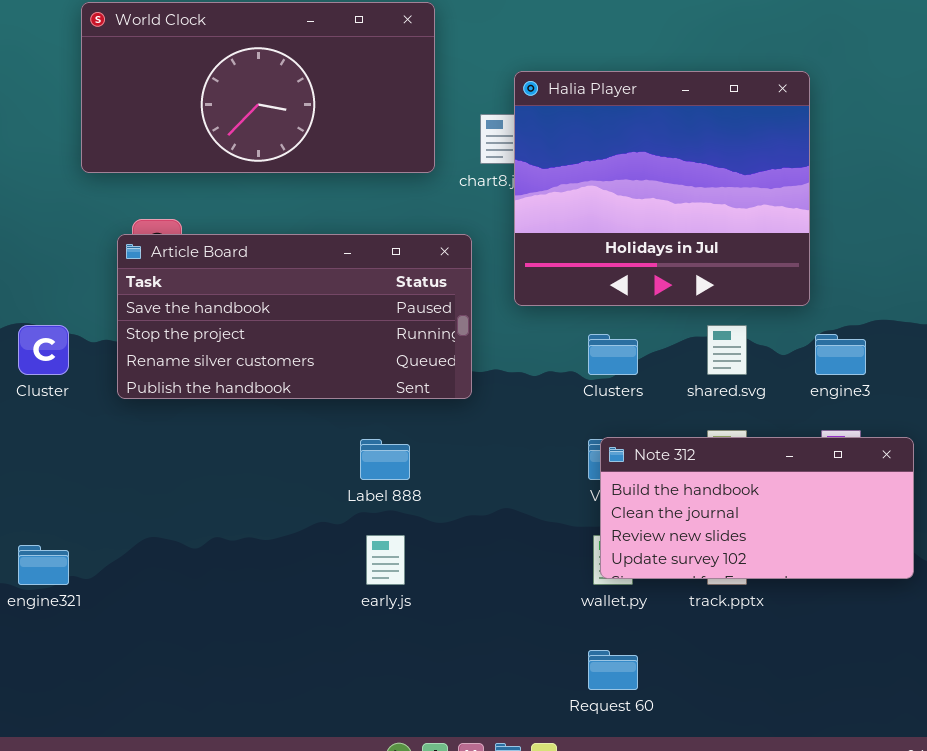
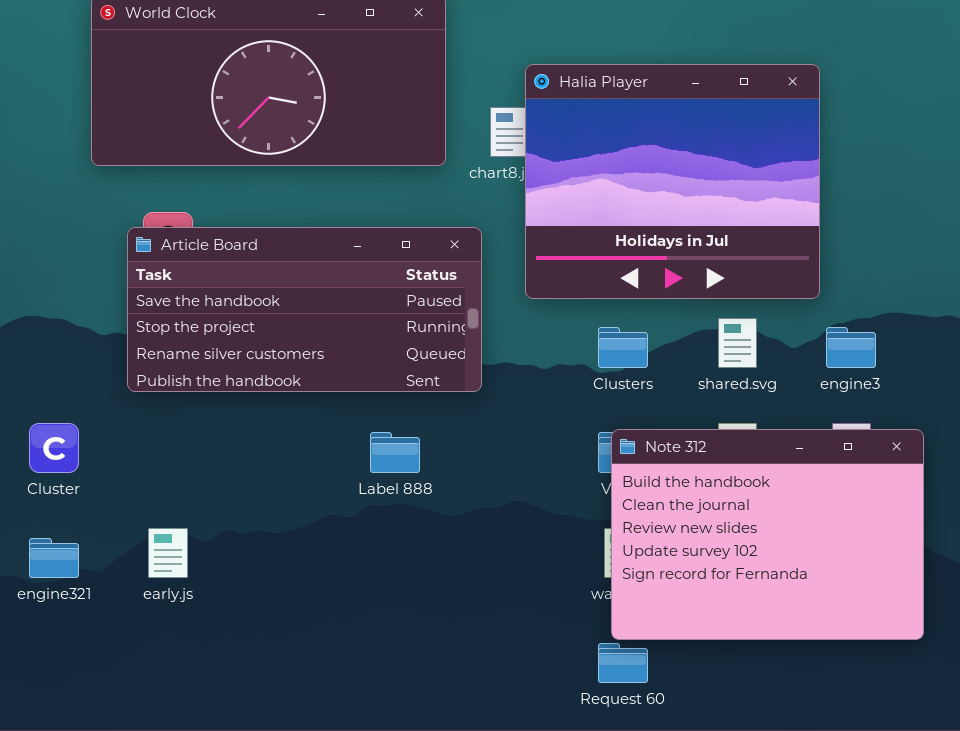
Cluster: [18,325,69,375] -> [29,423,79,473], moved
Note 312: [600,437,914,579] -> [611,429,924,640], resized
early.js: [366,535,405,585] -> [148,528,188,578], moved

